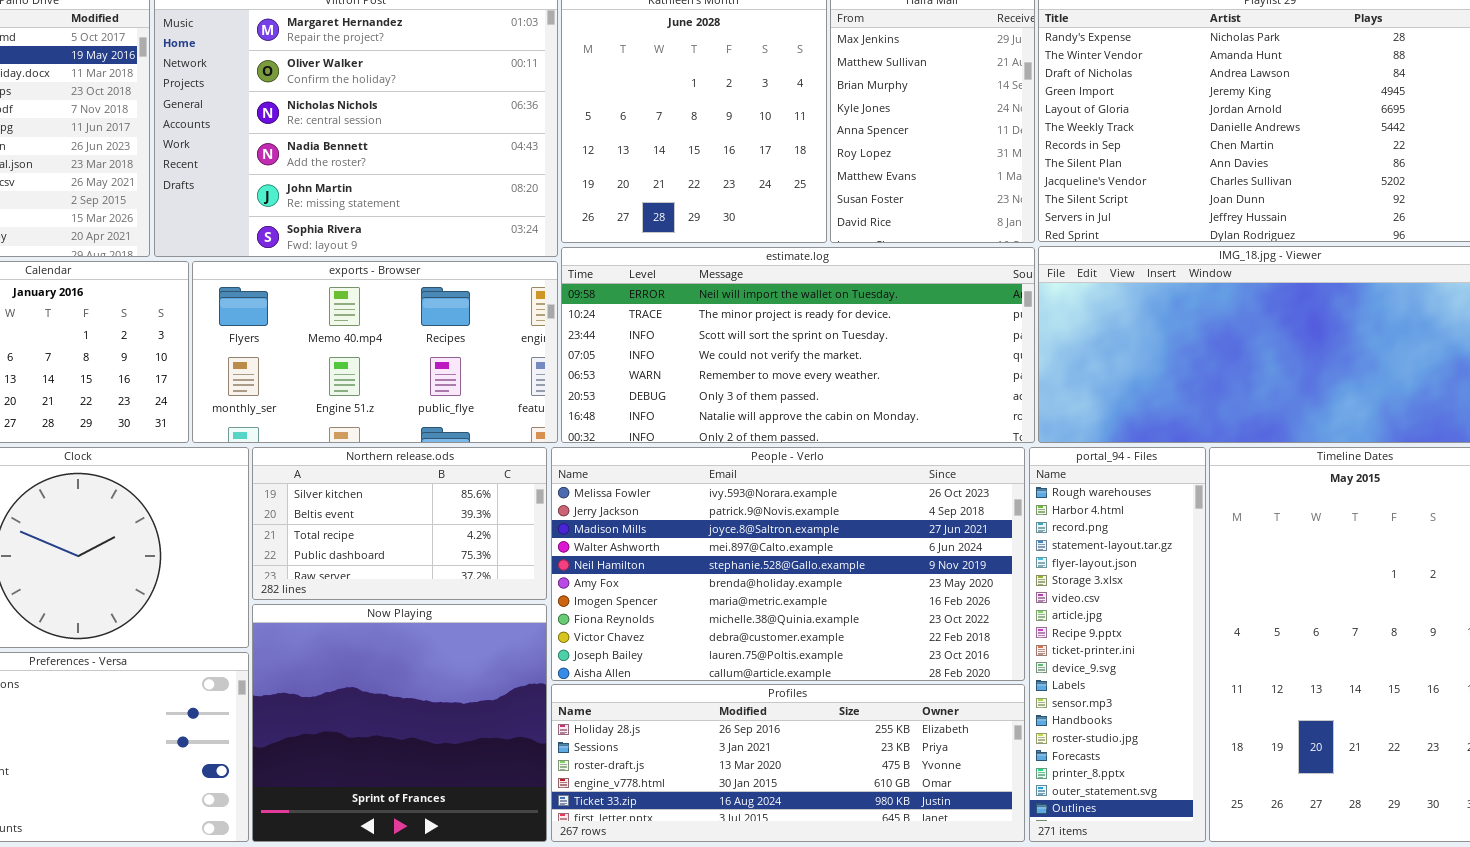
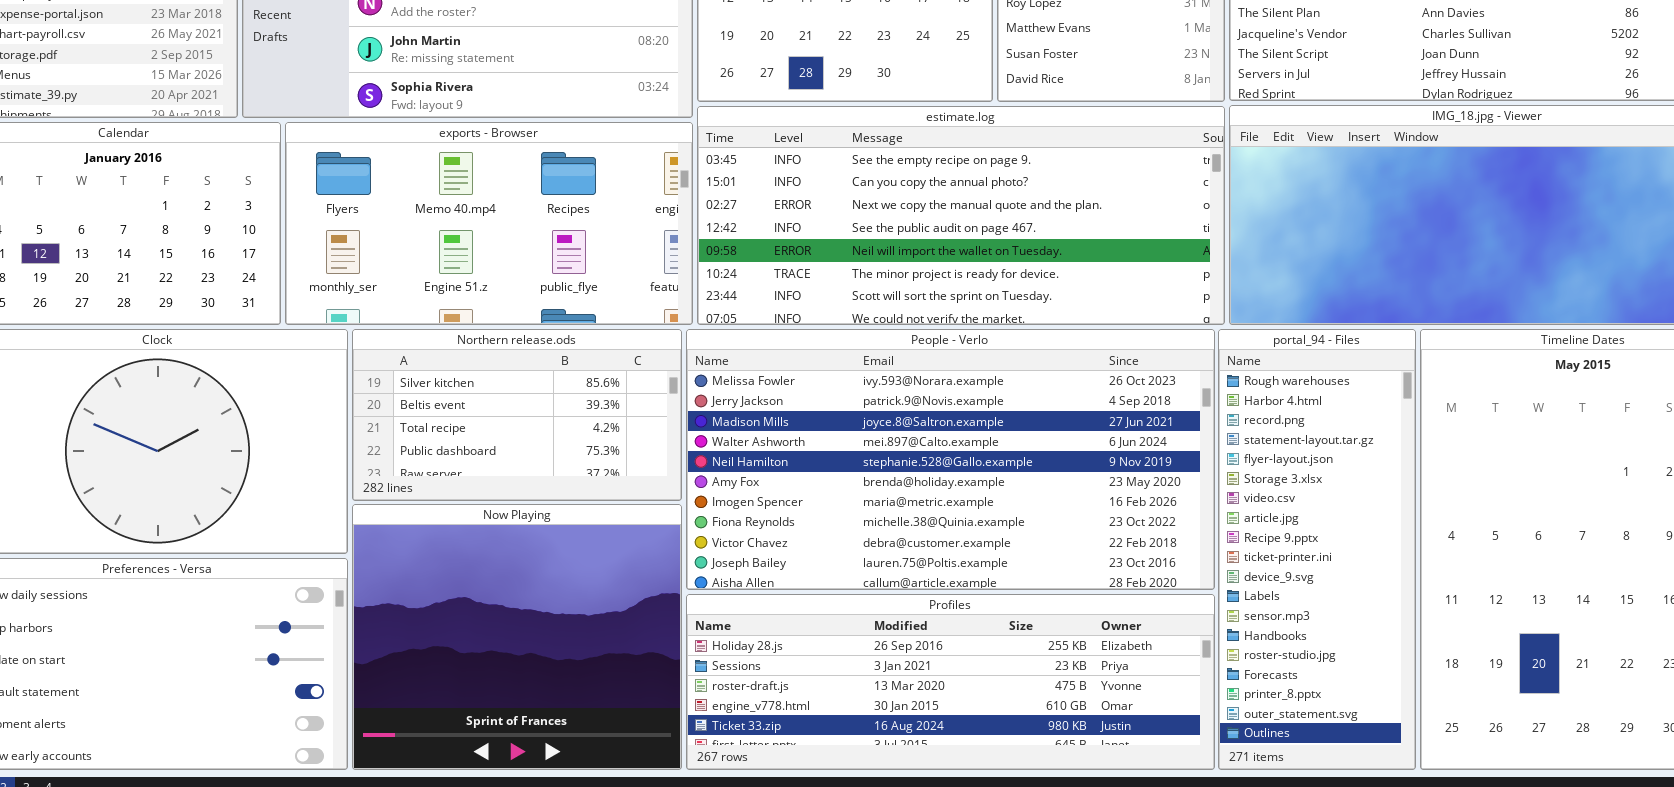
estimate.log: [561,247,1035,443] -> [697,106,1225,325], scrolled up 4 rows

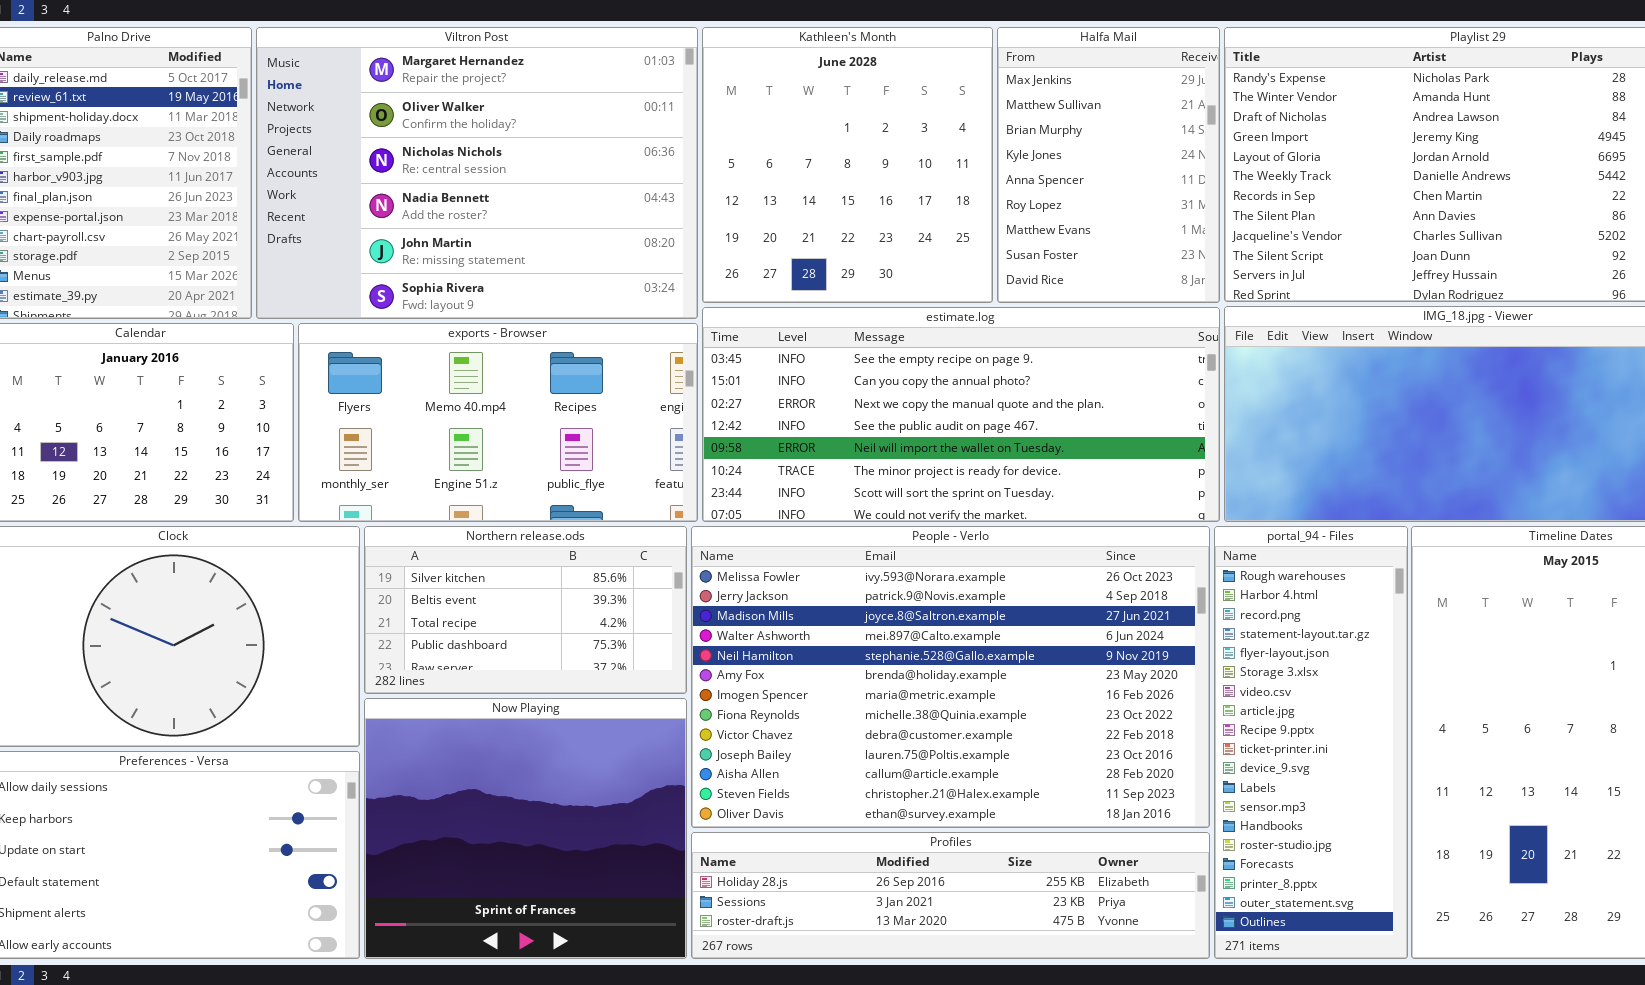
People - Verlo: [686,329,1215,590] -> [691,526,1210,828], resized
Profiles: [686,594,1215,770] -> [691,832,1210,959], resized

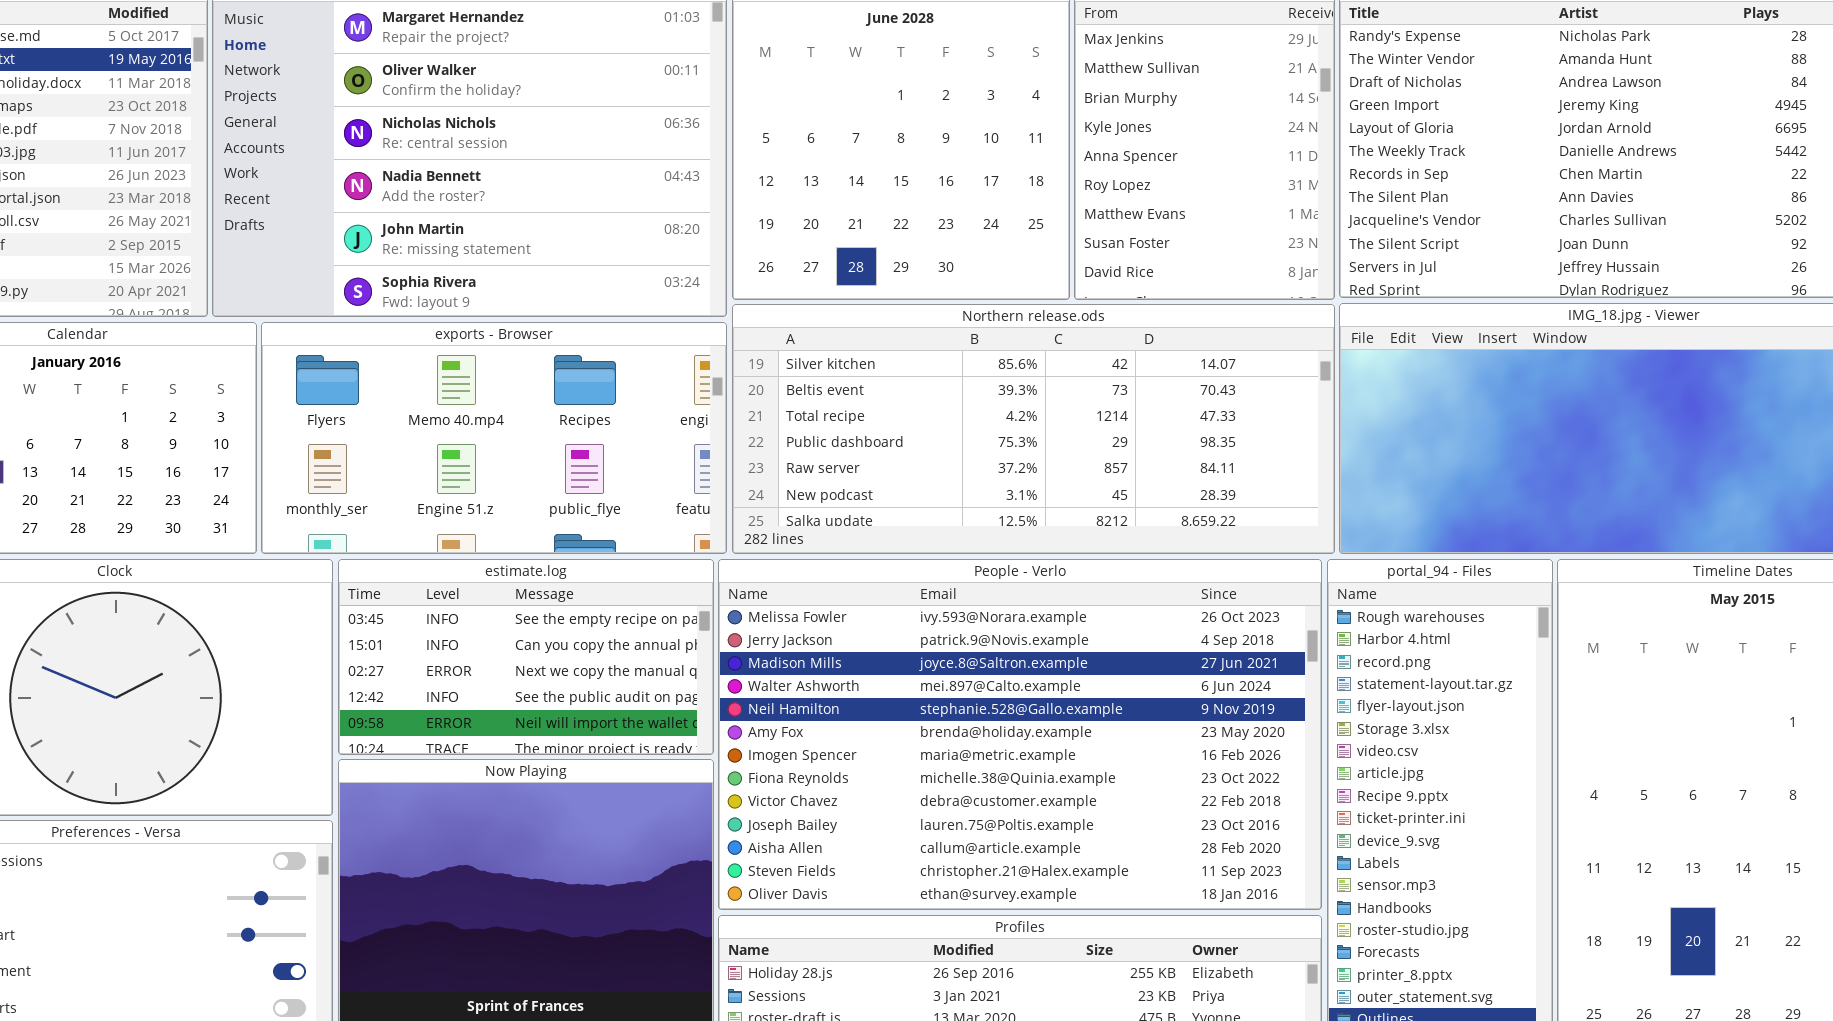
estimate.log: [702,307,1220,522] -> [338,559,714,755], moved, resized
Northern release.ods: [364,526,687,694] -> [732,304,1335,554], moved, resized

